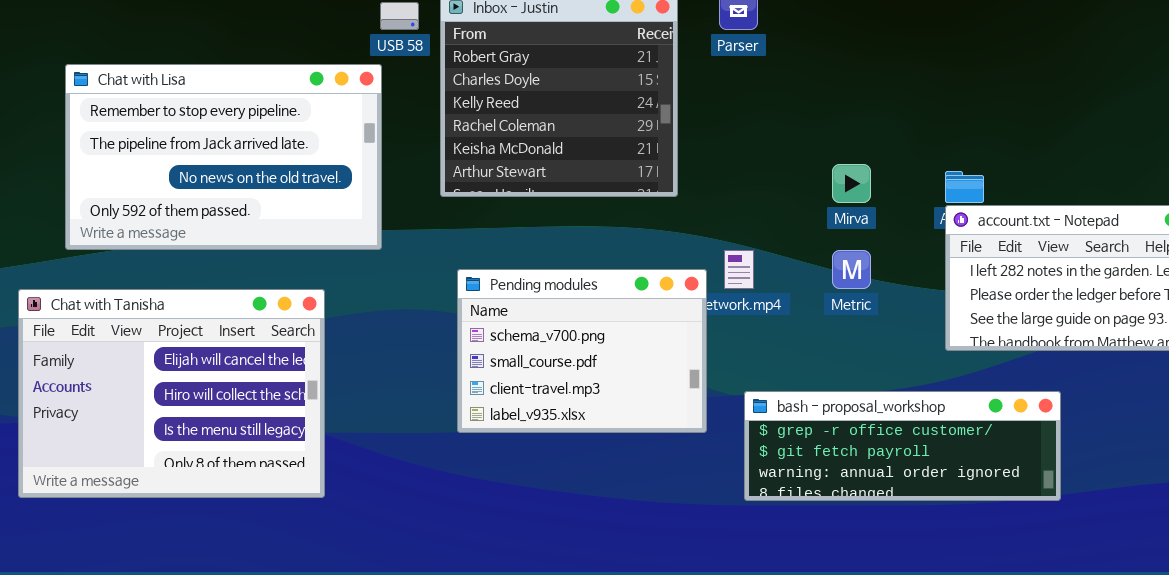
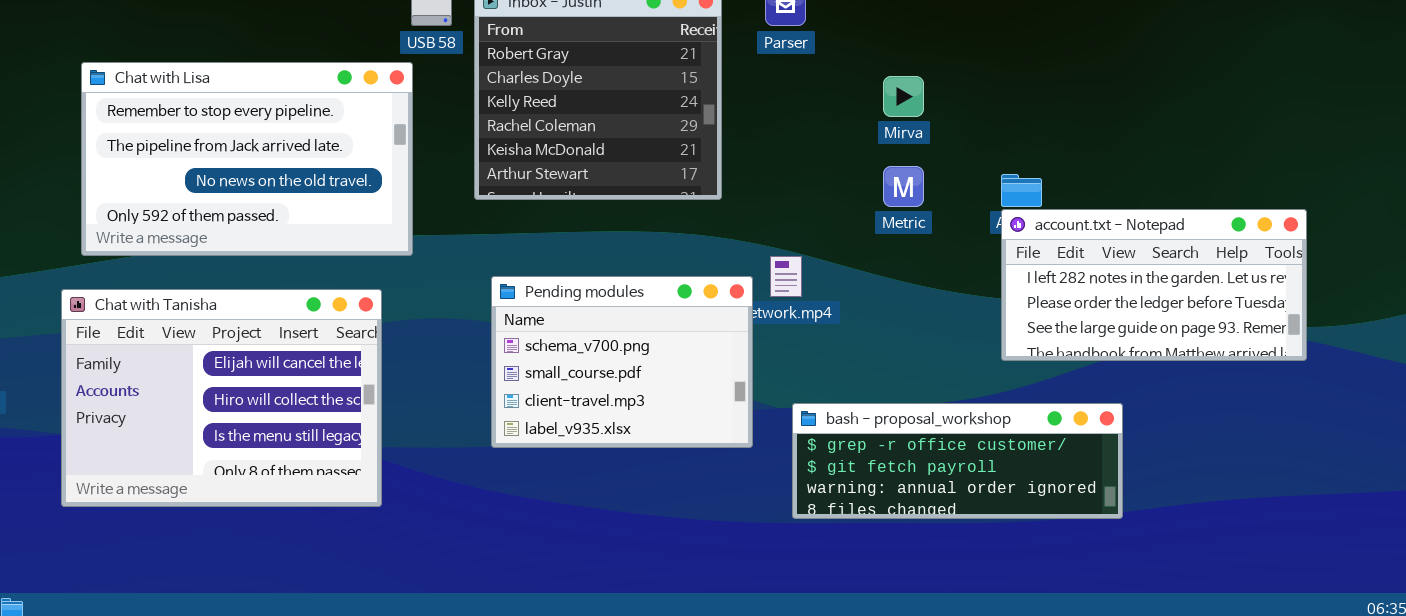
Mirva: [832,164,871,203] -> [883,76,924,117], moved
Metric: [832,250,871,289] -> [883,166,924,207], moved
Chat with Tanisha: [18,289,325,498] -> [61,289,382,507], moved

